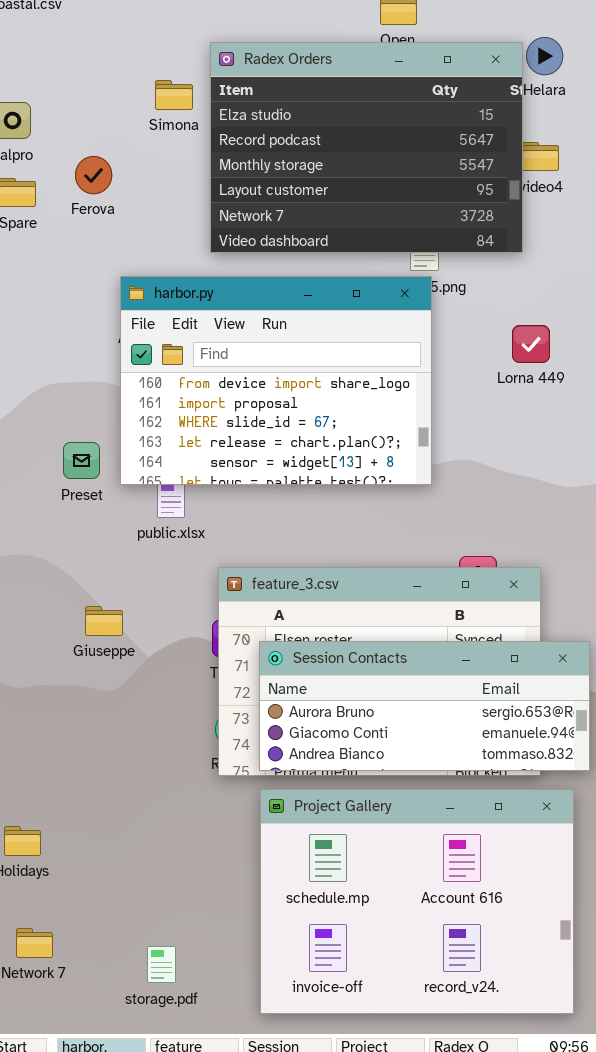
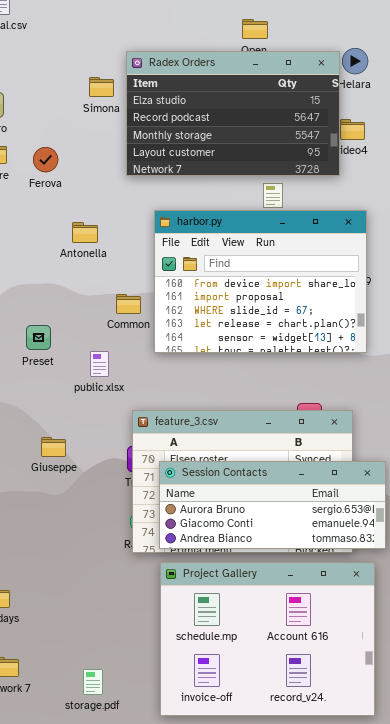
Radex Orders: [210,42,523,253] -> [126,51,340,176], resized
Ferova: [75,156,112,194] -> [33,147,58,172], moved
harbor.py: [120,276,432,485] -> [154,210,367,353], moved

